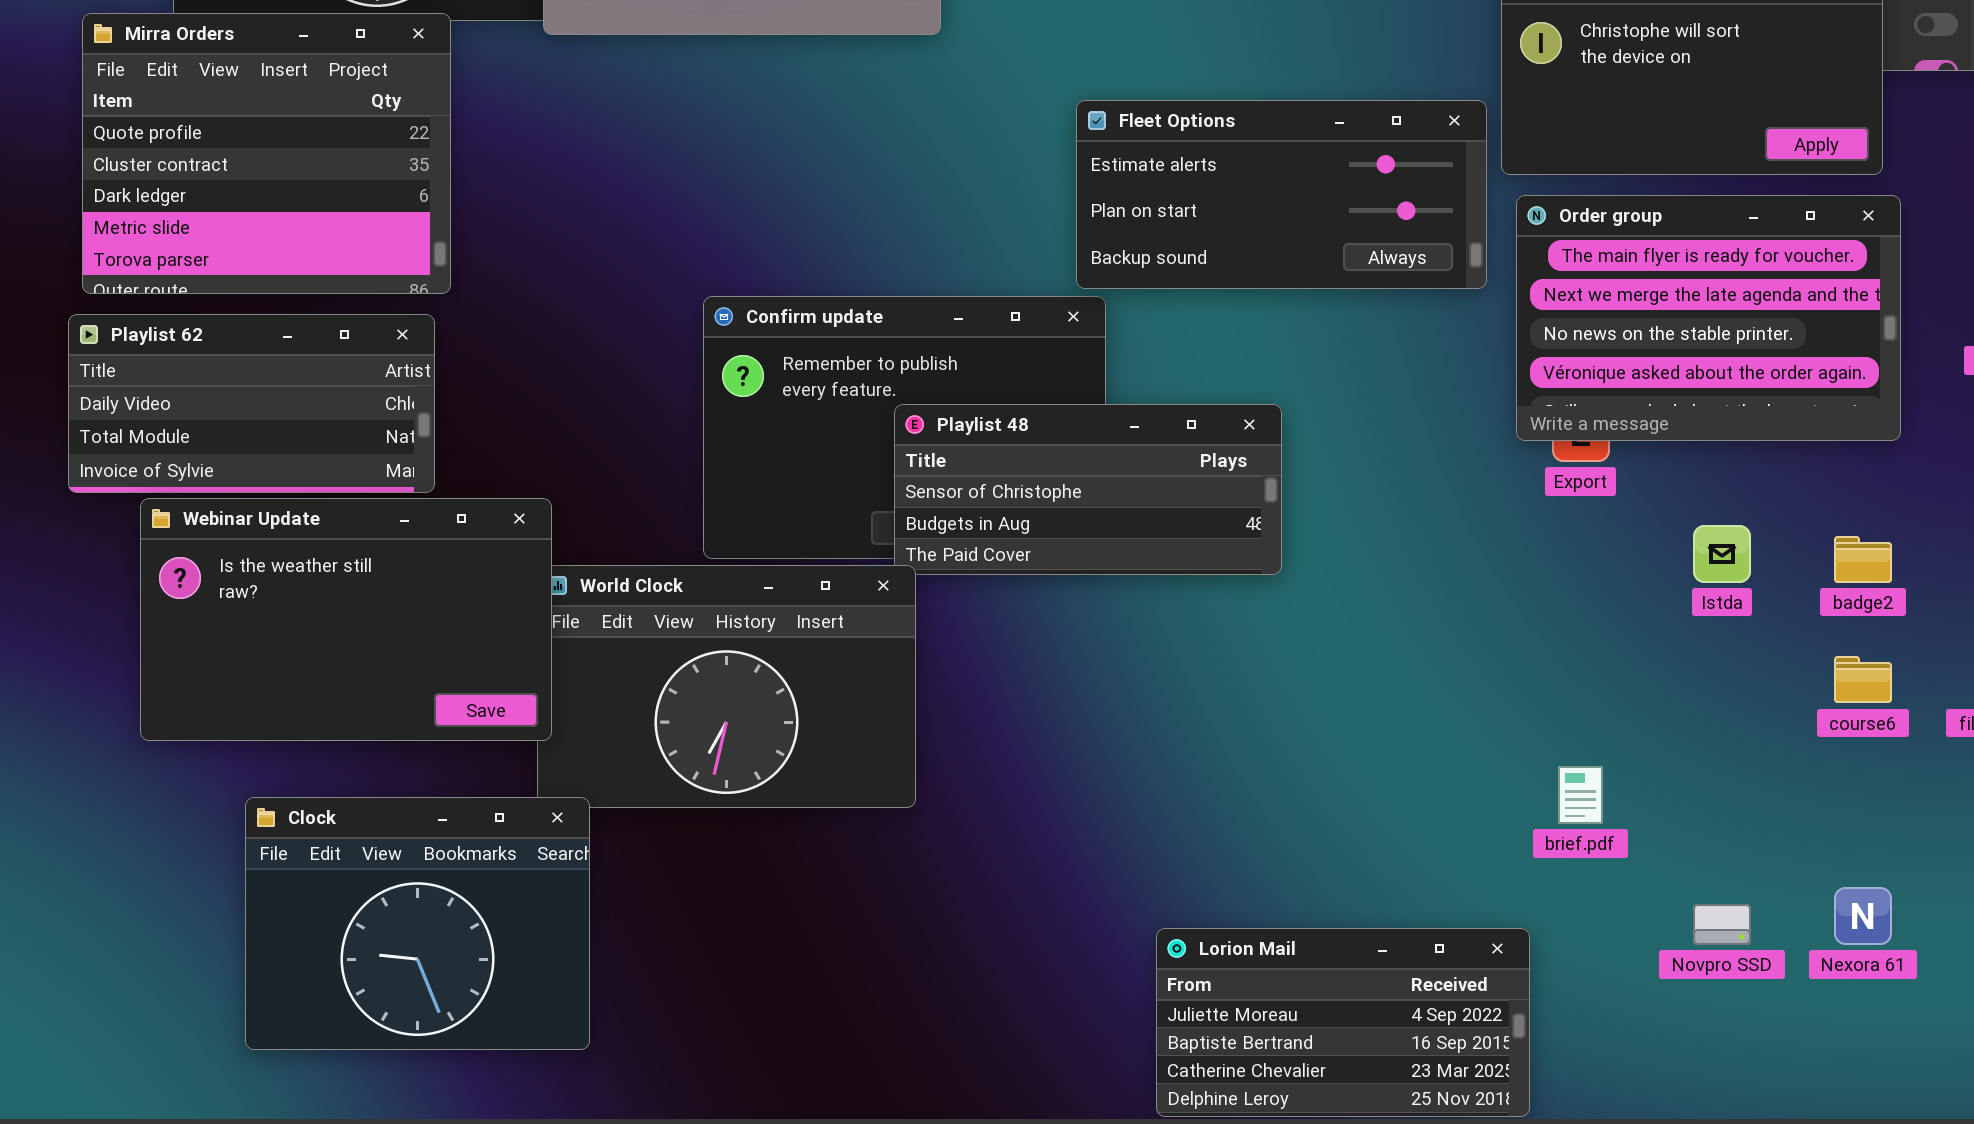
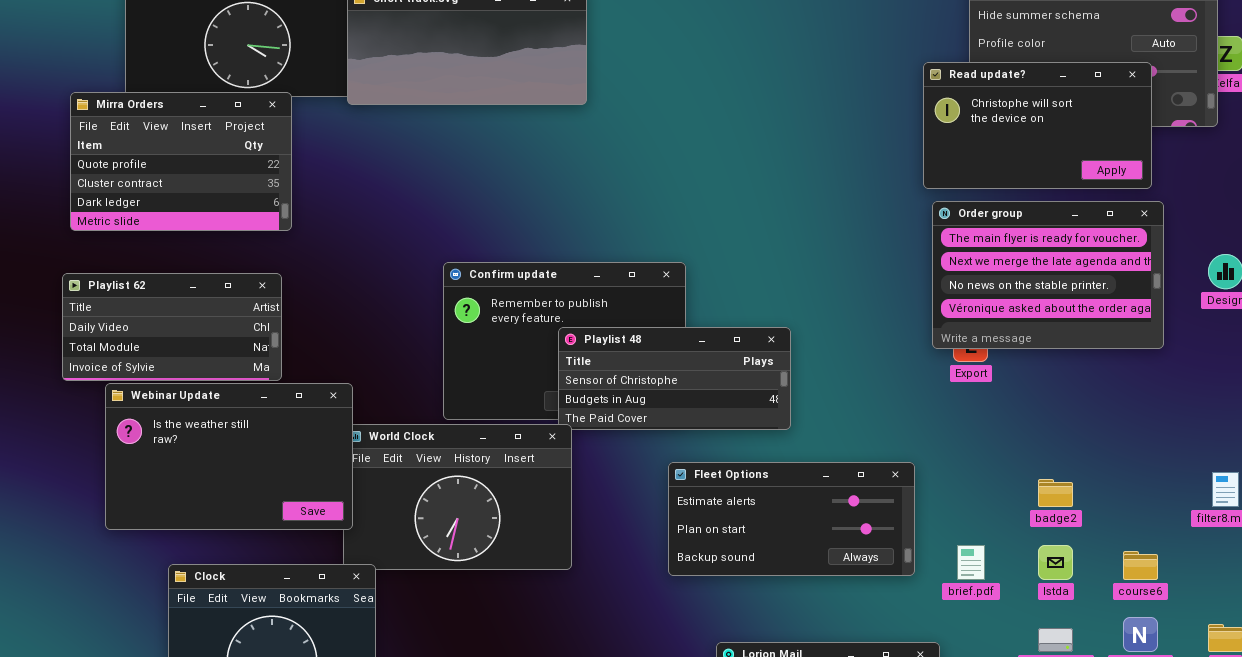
Mirra Orders: [82,13,451,294] -> [70,92,292,231], resized
Fleet Options: [1076,100,1487,289] -> [668,462,915,576], moved
Istda: [1693,525,1751,583] -> [1038,545,1073,580], moved
badge2: [1834,536,1892,583] -> [1038,479,1073,507], moved
course6: [1834,656,1892,703] -> [1123,551,1158,580], moved

